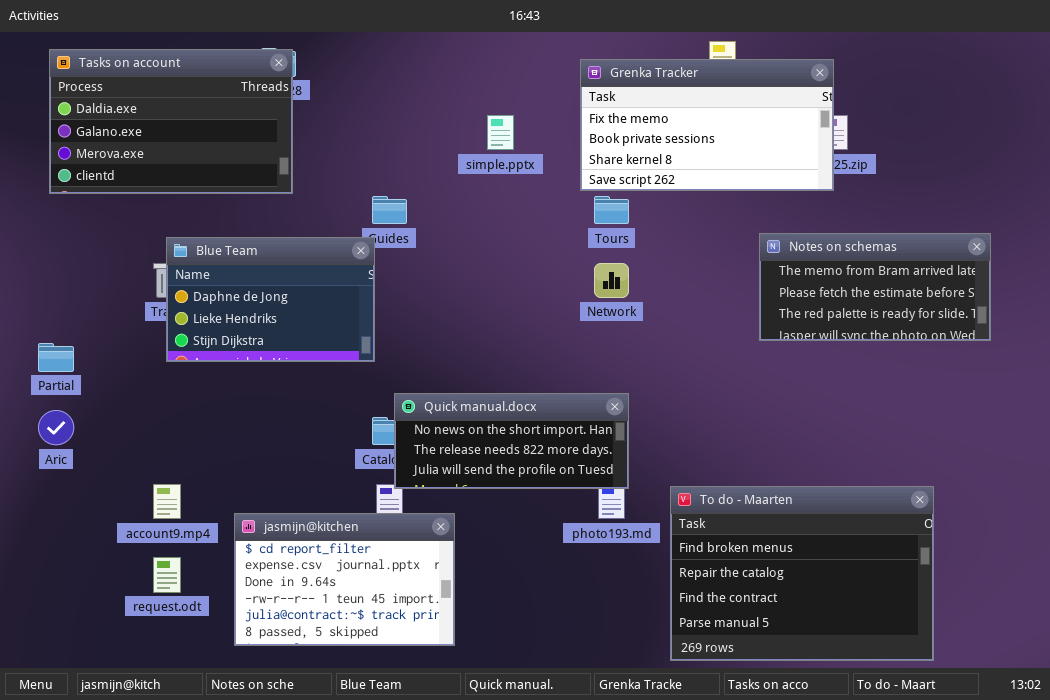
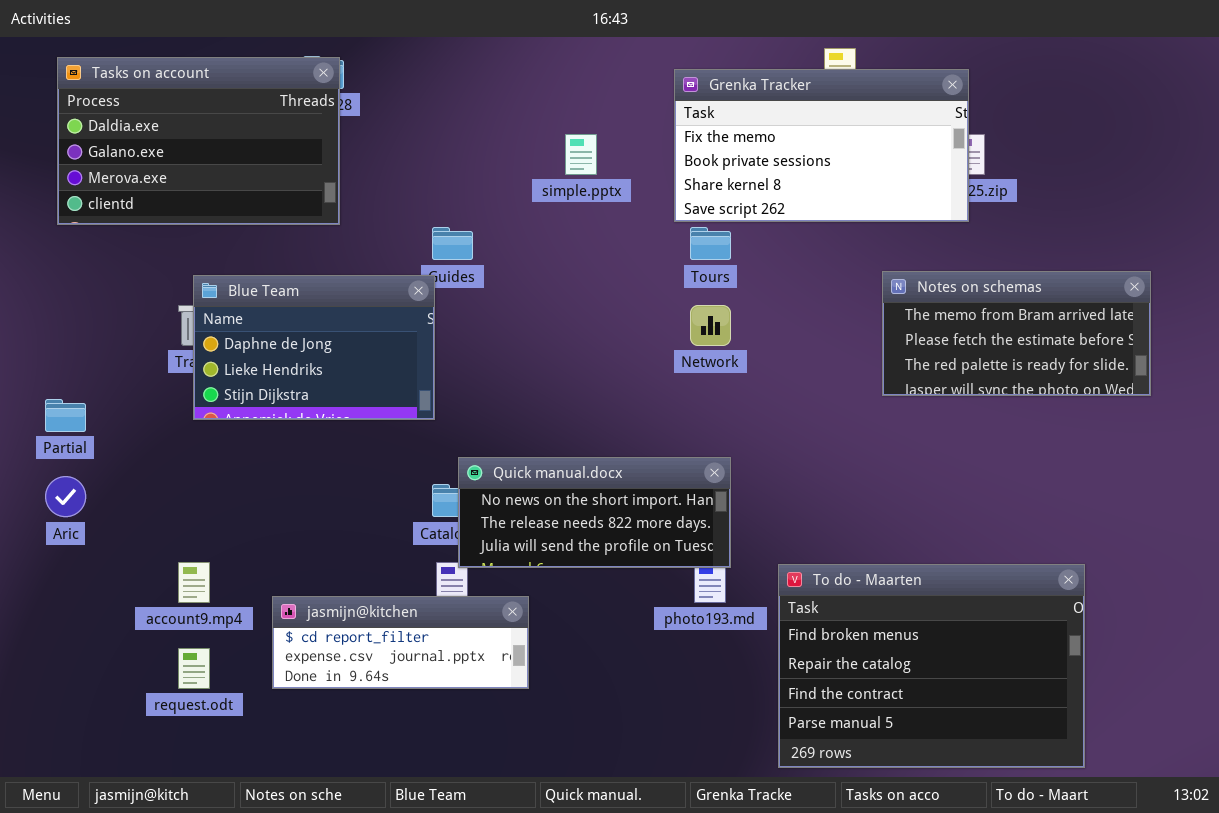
jasmijn@kitchen: [234,513,455,646] -> [272,596,529,689], resized

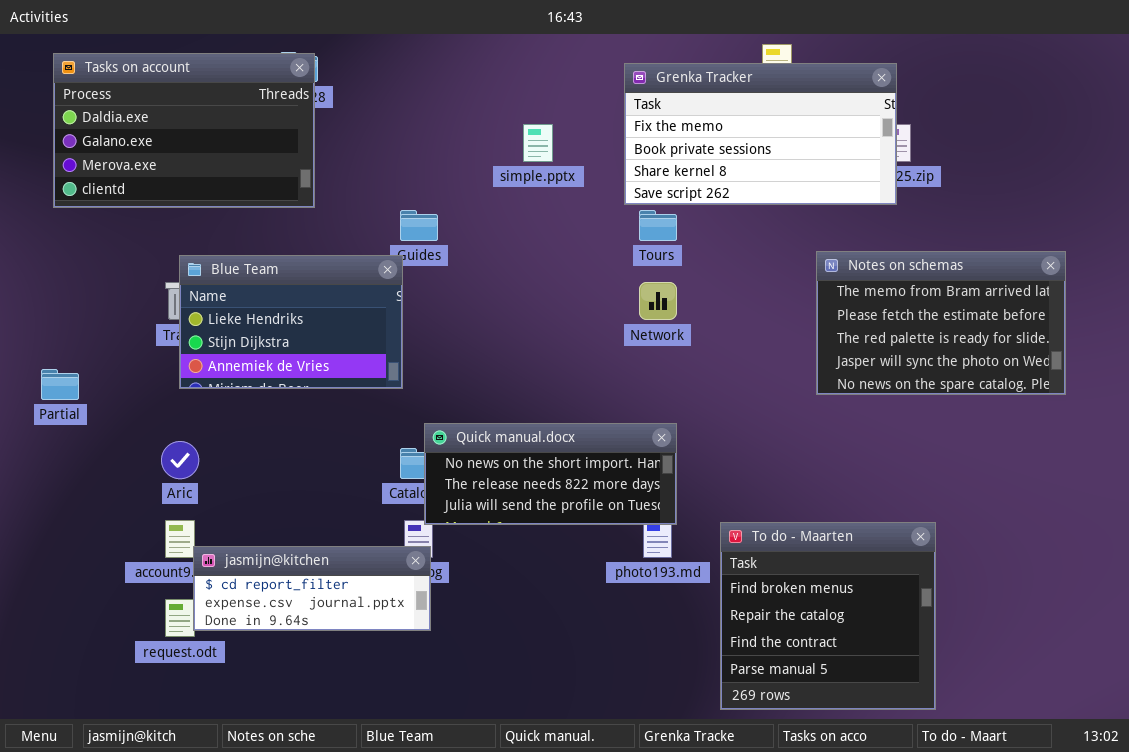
Notes on schemas: [882,271,1151,396] -> [816,251,1066,395], resized
Blue Team: [193,275,435,420] -> [179,255,403,389], scrolled down 1 row
Aric: [45,476,86,517] -> [161,441,199,479], moved
To do - Maarten: [778,564,1085,768] -> [720,522,936,710], resized
jasmijn@kitchen: [272,596,529,689] -> [193,546,431,631], moved

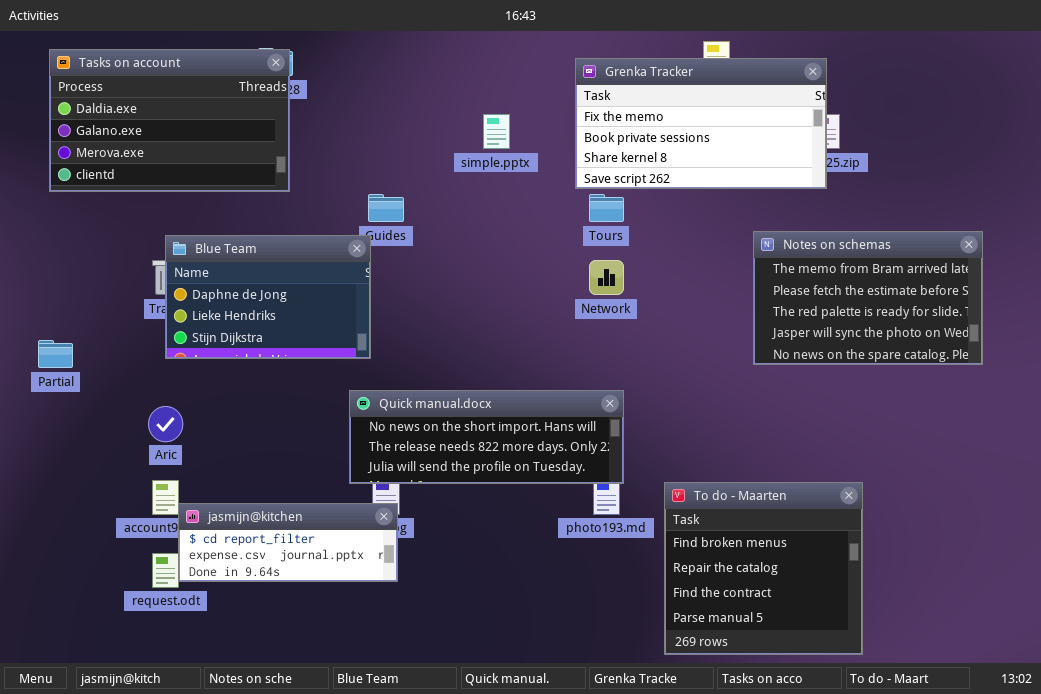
Blue Team: [179,255,403,389] -> [165,235,371,359], scrolled up 1 row
Quick manual.docx: [424,423,677,525] -> [349,390,624,484], resized

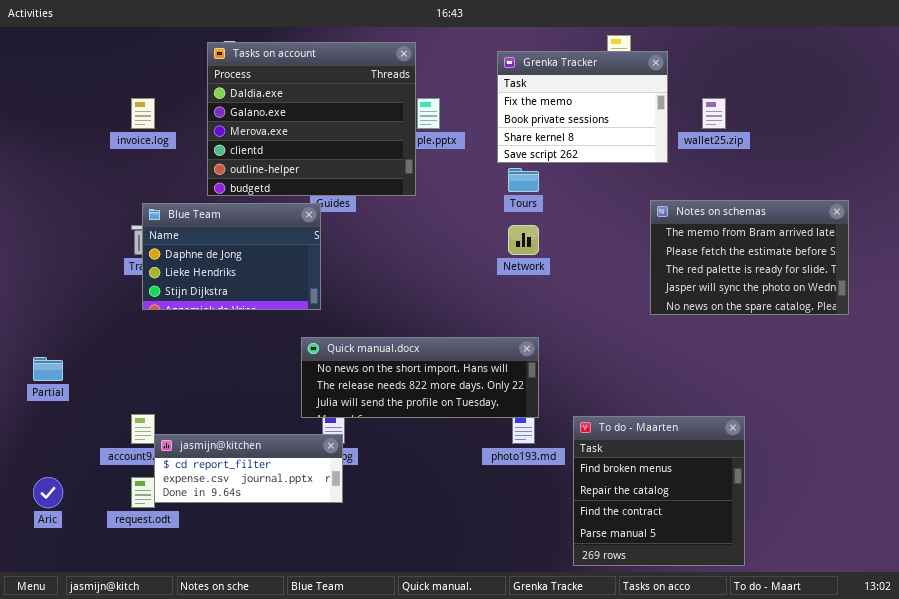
Tasks on account: [49,49,290,192] -> [207,42,416,196], moved, resized
Grenka Tracker: [575,58,827,189] -> [497,51,668,163], resized
Partial: [38,340,73,368] -> [33,357,63,381], moved
Aric: [148,406,183,442] -> [33,477,63,508], moved

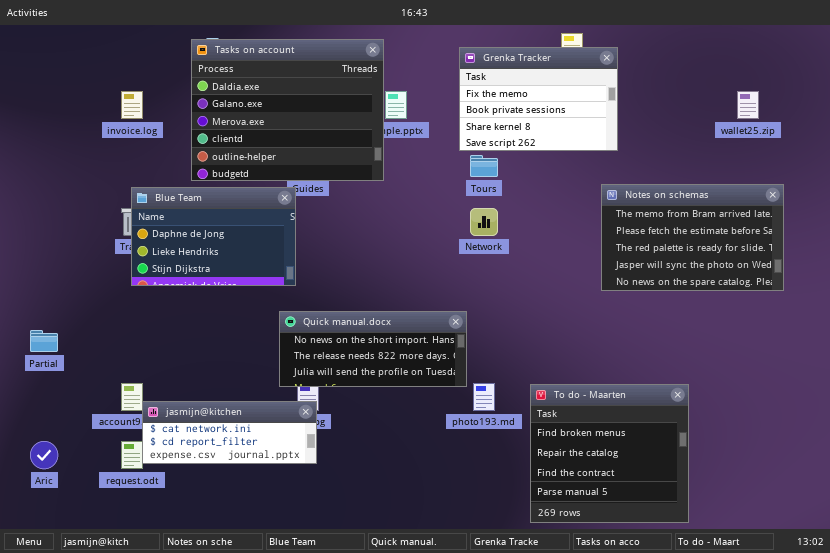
wallet25.zip: [702,98,726,129] -> [737,91,759,119], moved
Quick manual.docx: [301,337,539,418] -> [279,311,467,387], resized
jasmijn@kitchen: [154,434,343,503] -> [142,401,317,464], scrolled up 1 row

